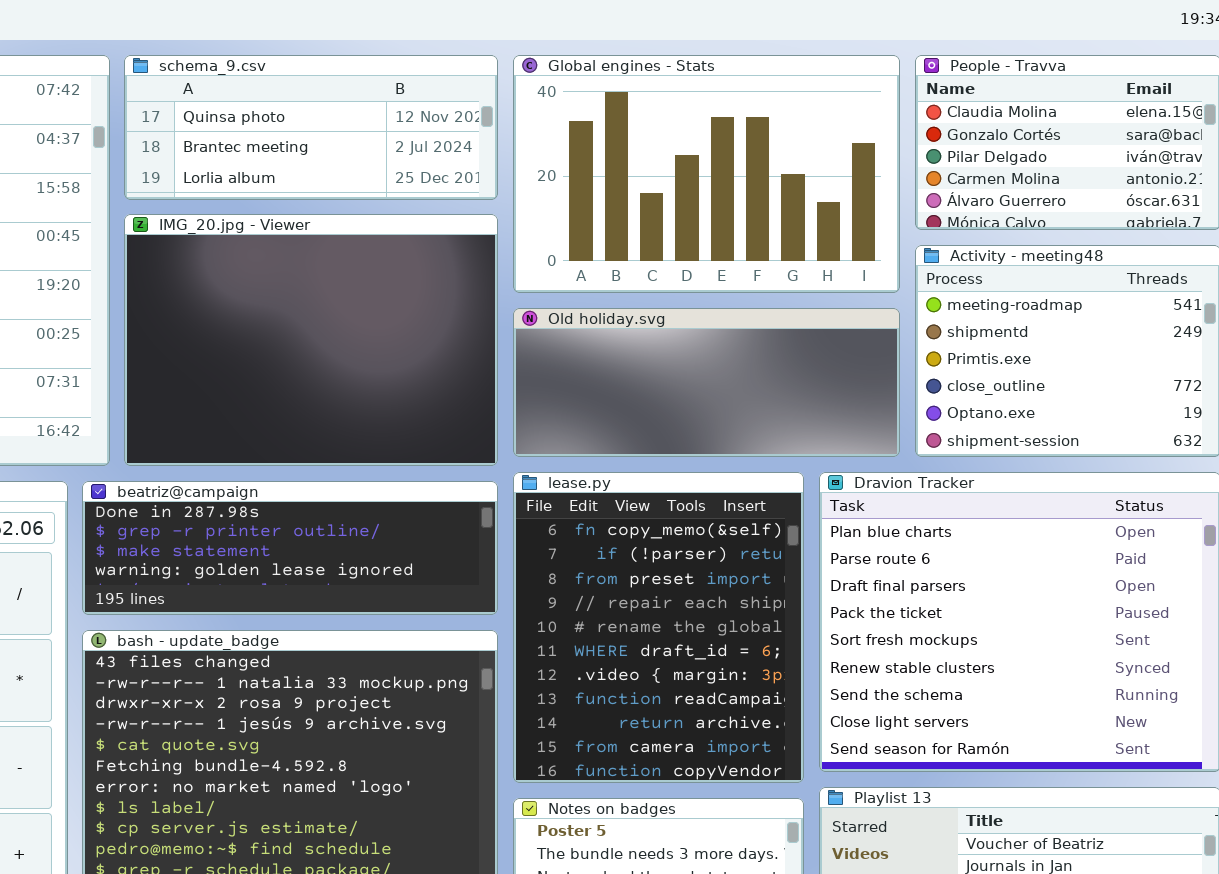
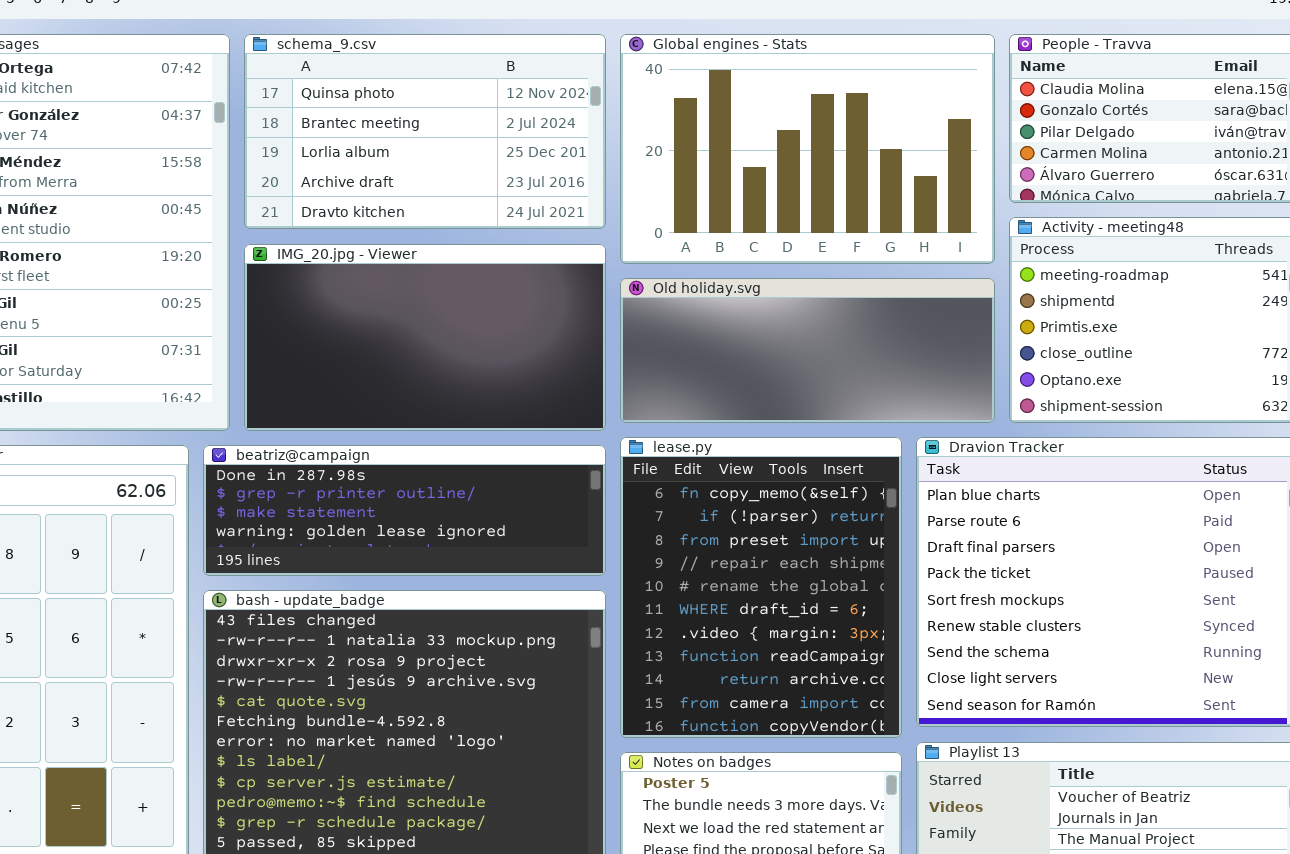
schema_9.csv: [124,55,498,200] -> [244,34,606,229], resized
IMG_20.jpg - Viewer: [124,214,498,466] -> [244,244,606,431], resized

